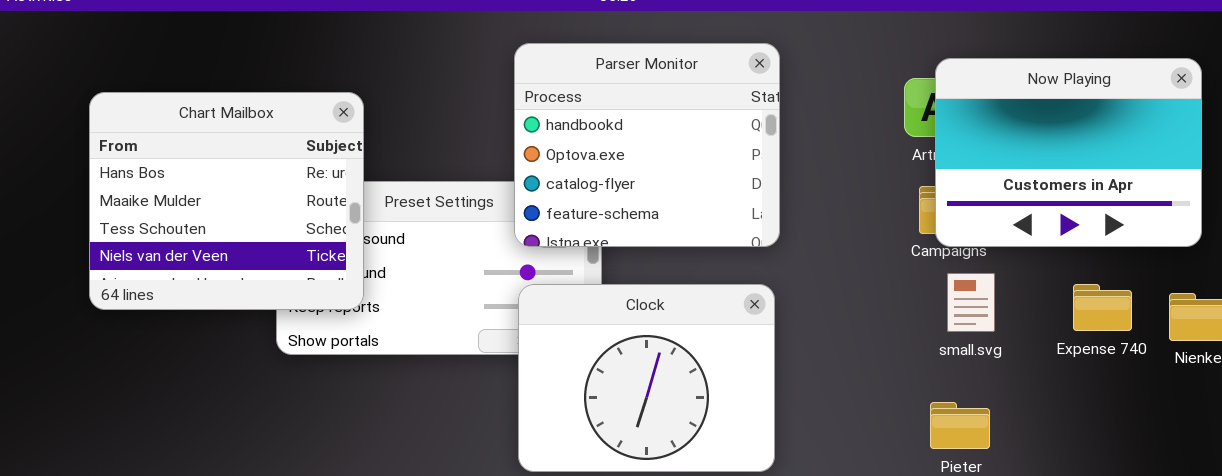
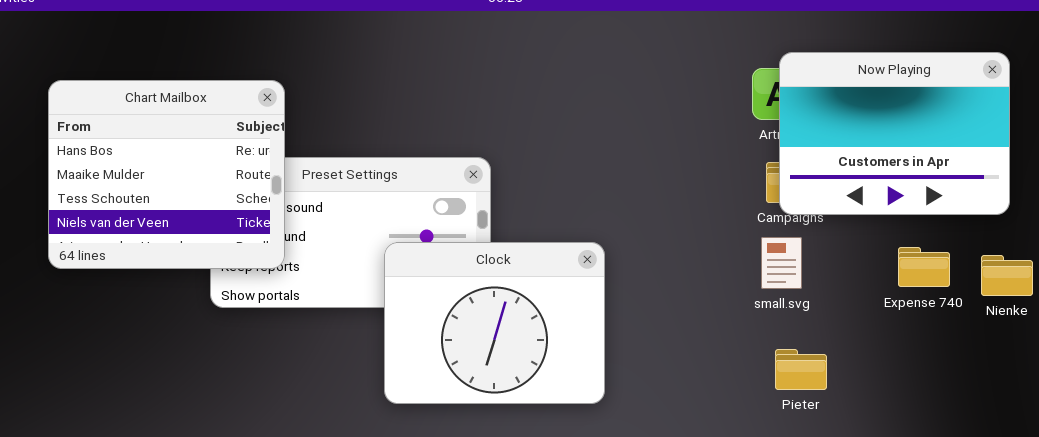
Parser Monitor: [514,43,780,247] -> none, closed
small.svg: [947,273,995,332] -> [761,237,802,289], moved
Clock: [518,284,775,472] -> [384,242,605,404], moved

